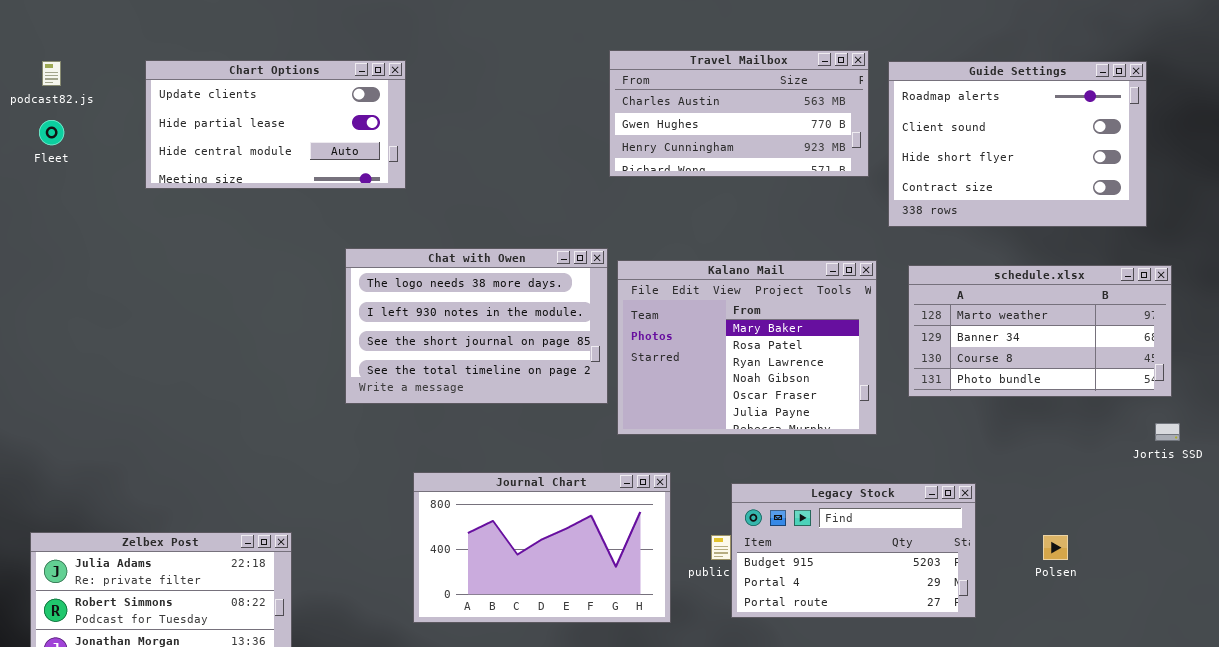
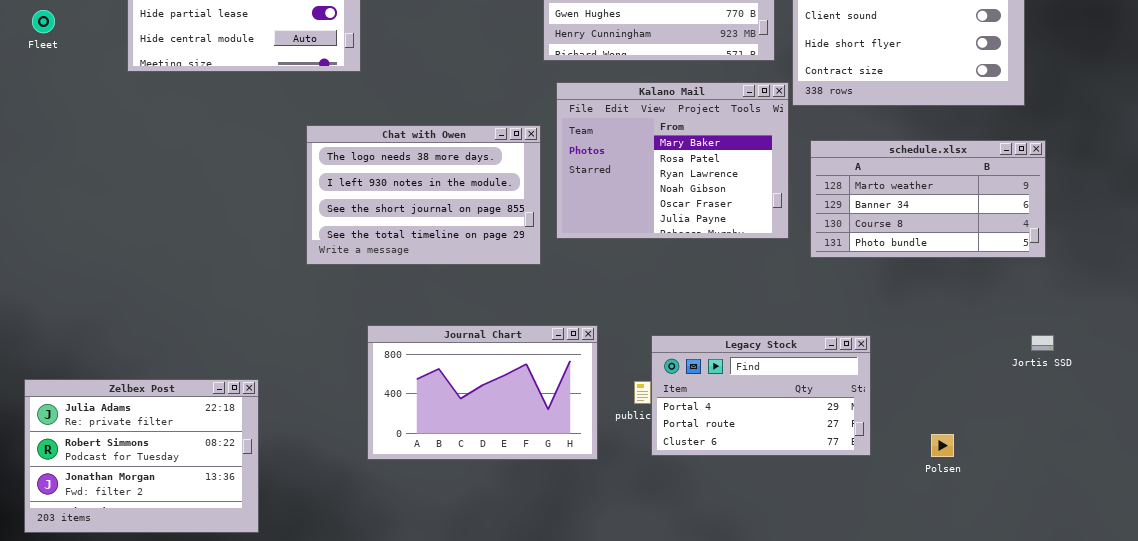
Kalano Mail: [617,260,877,435] -> [556,82,789,239], moved
Jortis SSD: [1155,423,1180,441] -> [1031,335,1054,351], moved
Legacy Stock: [731,483,976,618] -> [651,335,871,456], scrolled down 1 row
Polsen: [1043,535,1068,560] -> [931,434,954,457], moved

